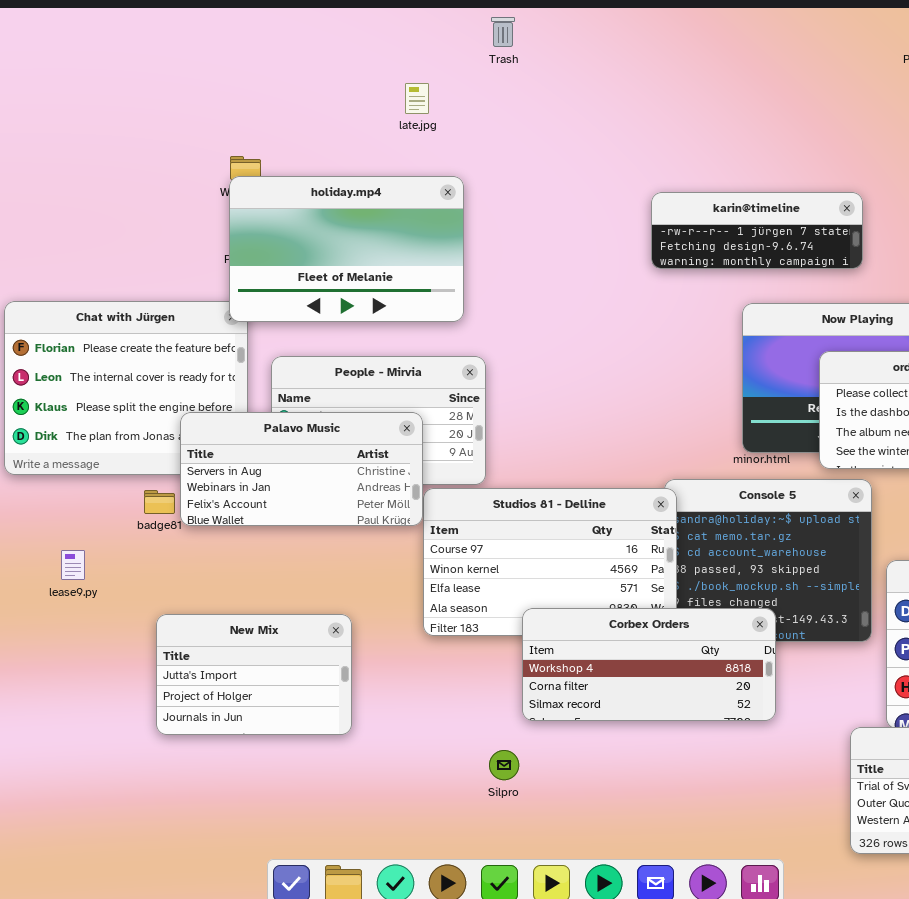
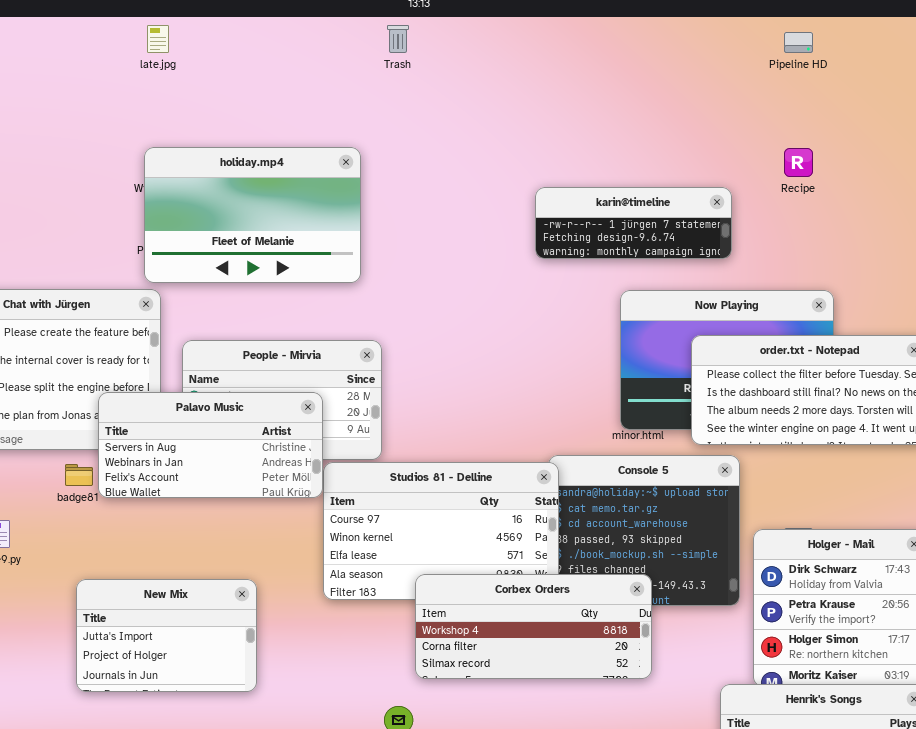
late.jpg: [405,83,429,114] -> [147,25,169,53], moved
holiday.mp4: [229,176,464,322] -> [144,147,361,283], moved

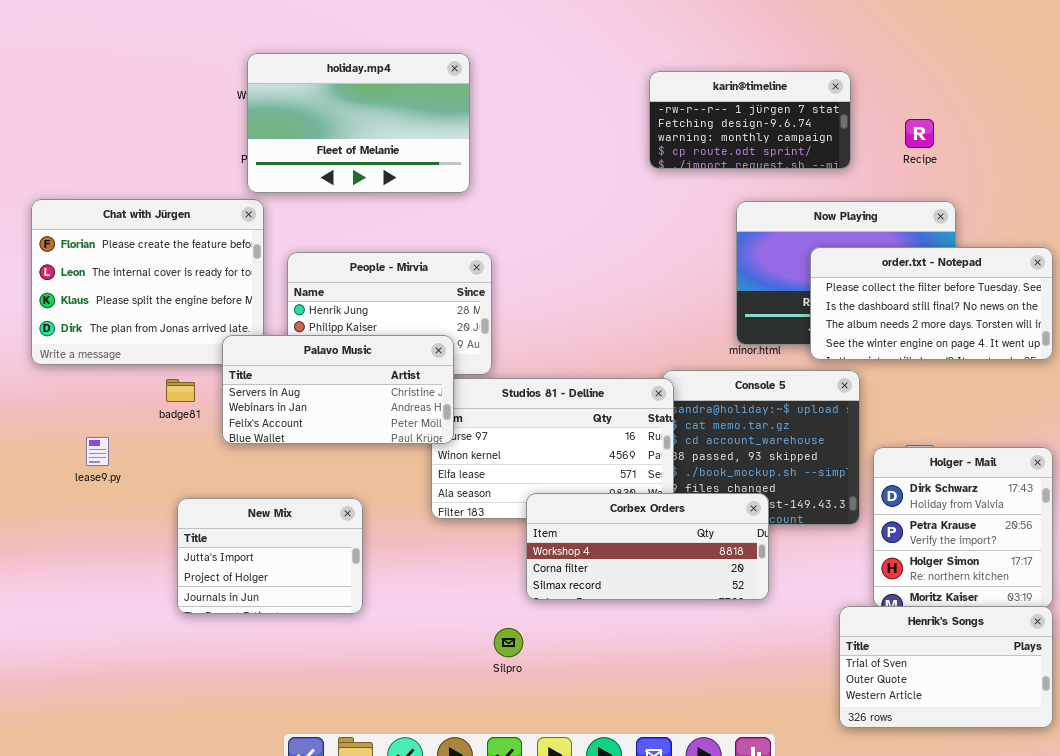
Recipe: [784,148,813,177] -> [905,119,934,148], moved
karin@timeline: [535,187,732,259] -> [649,71,851,169], resized
Palavo Music: [98,392,323,498] -> [222,335,454,444], moved

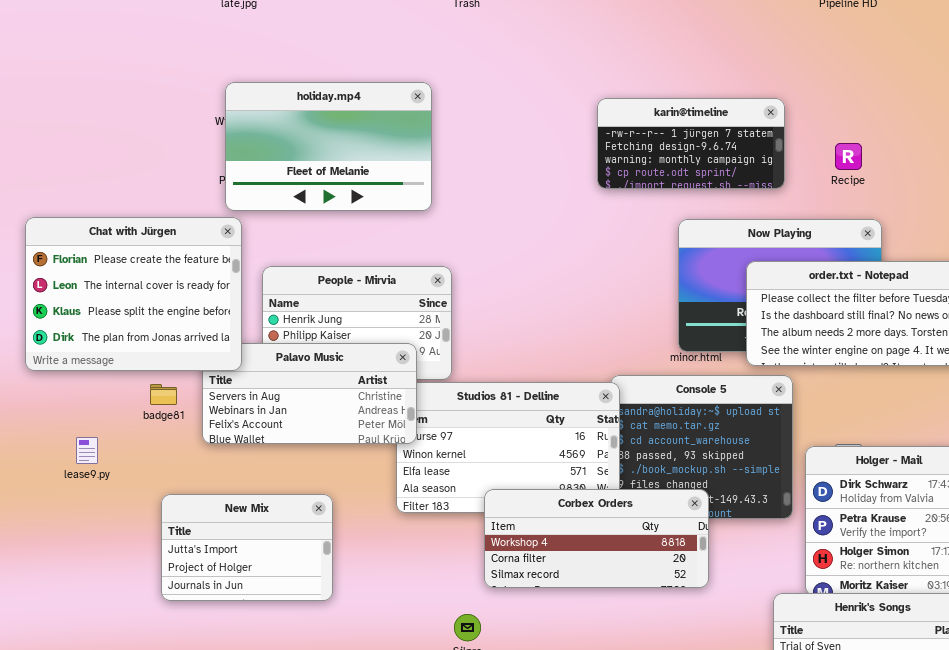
Chat with Jürgen: [31,199,264,365] -> [25,217,242,371], raised

